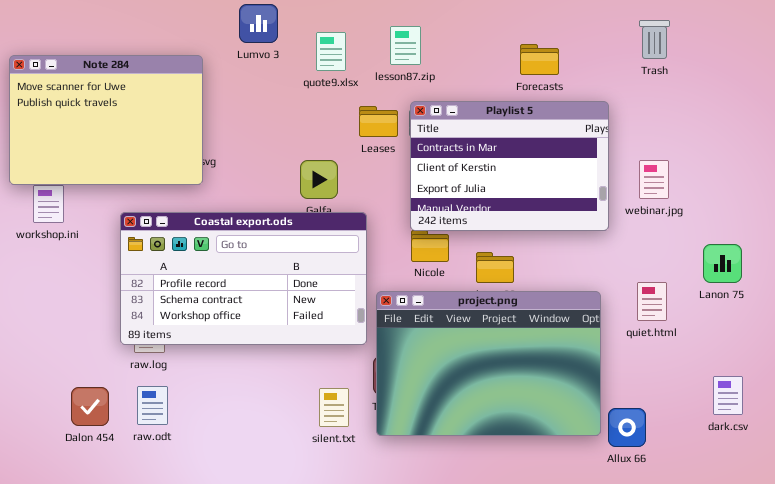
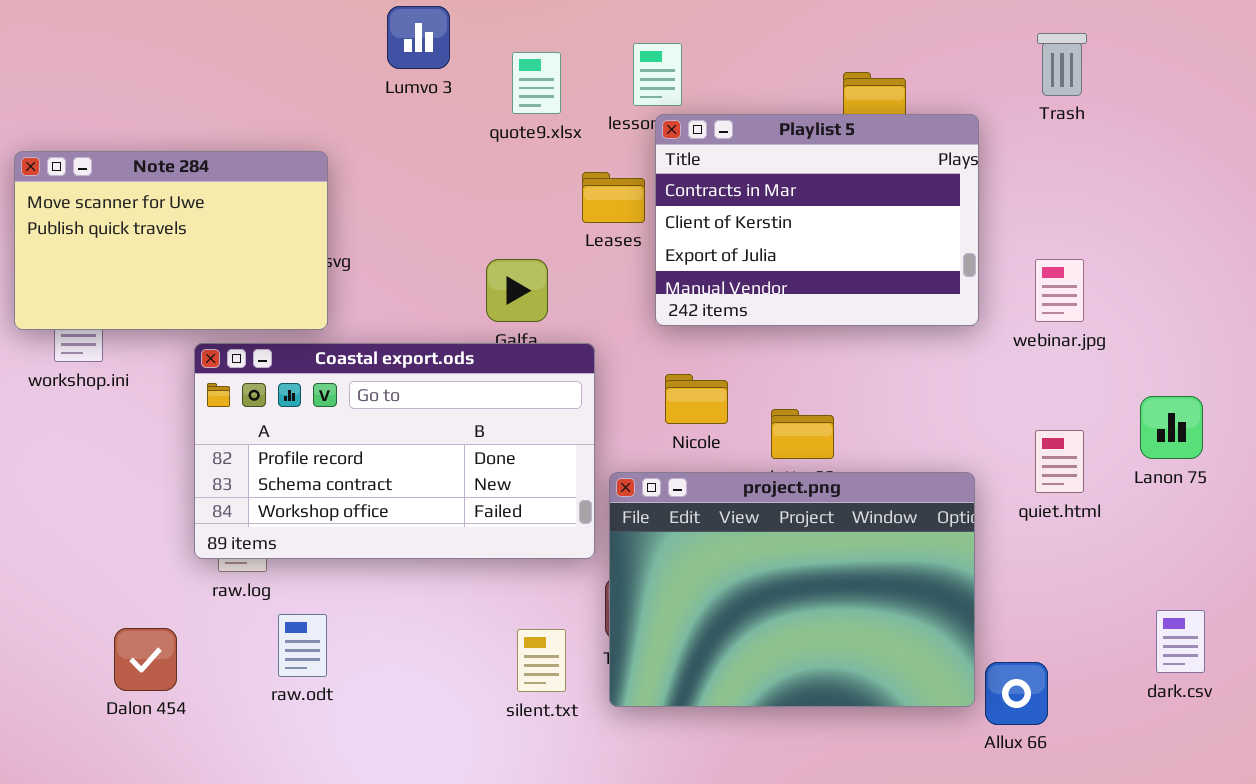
Note 284: [9,55,203,185] -> [14,151,328,330], moved, resized
Playlist 5: [410,101,609,231] -> [655,114,979,326], moved
quiet.html: [637,282,667,321] -> [1035,430,1084,493], moved
raw.odt: [137,386,168,425] -> [278,614,327,677], moved

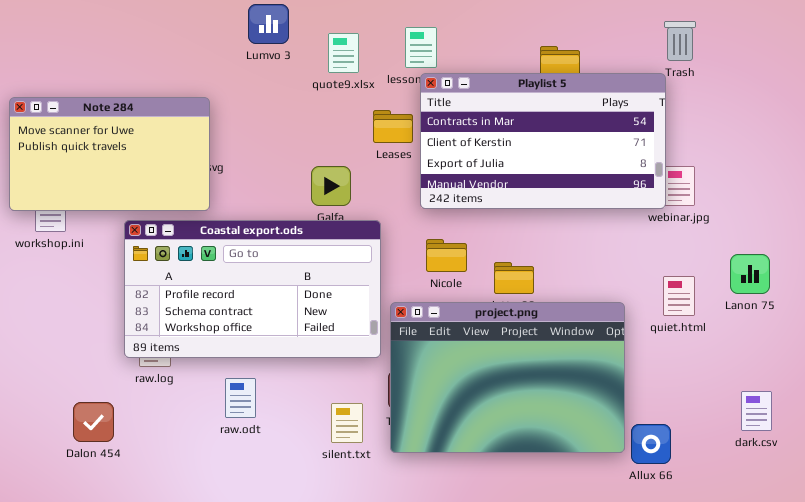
Playlist 5: [655,114,979,326] -> [420,73,666,209], resized
raw.odt: [278,614,327,677] -> [225,378,256,418], moved

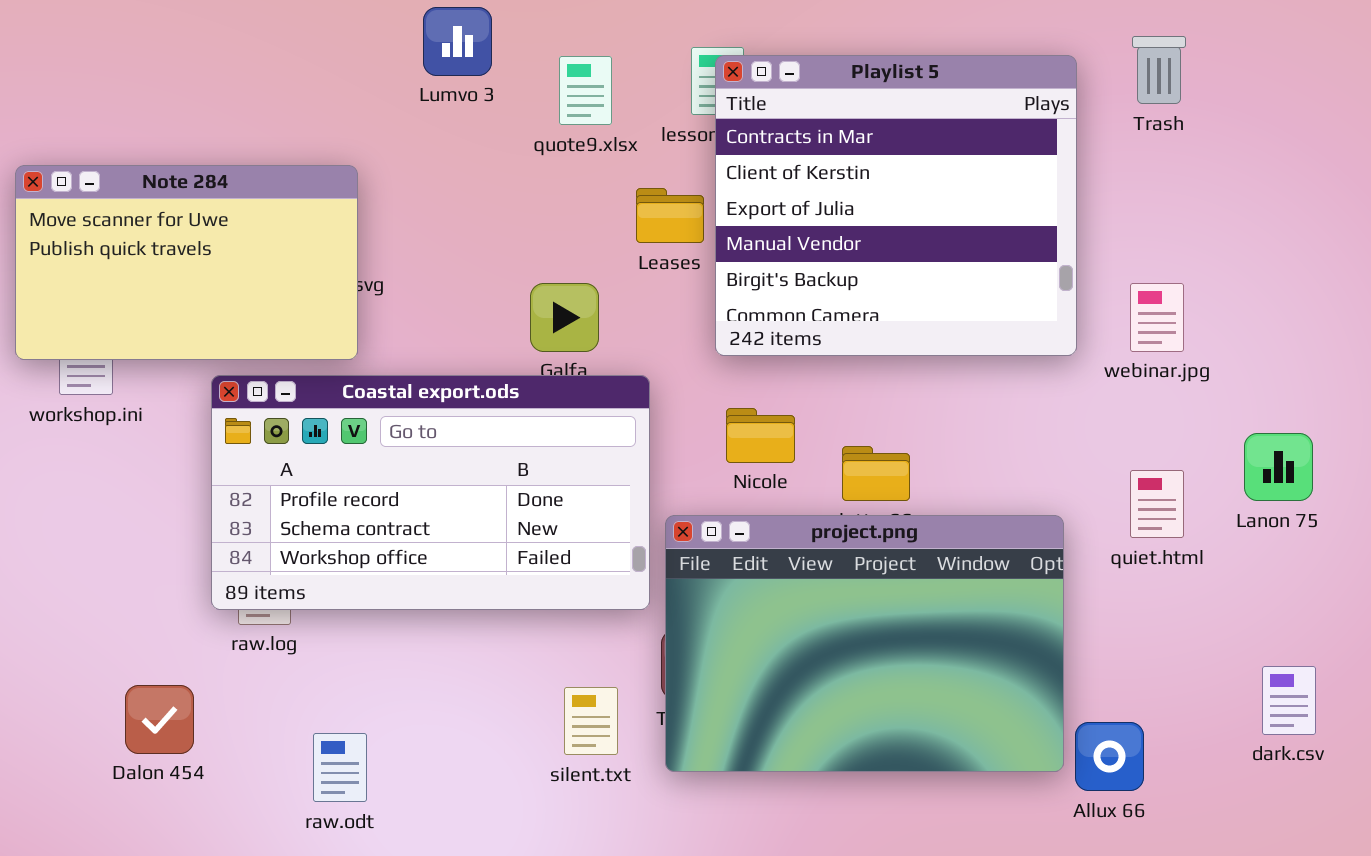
Playlist 5: [420,73,666,209] -> [715,55,1077,356], resized
raw.odt: [225,378,256,418] -> [313,733,367,802], moved

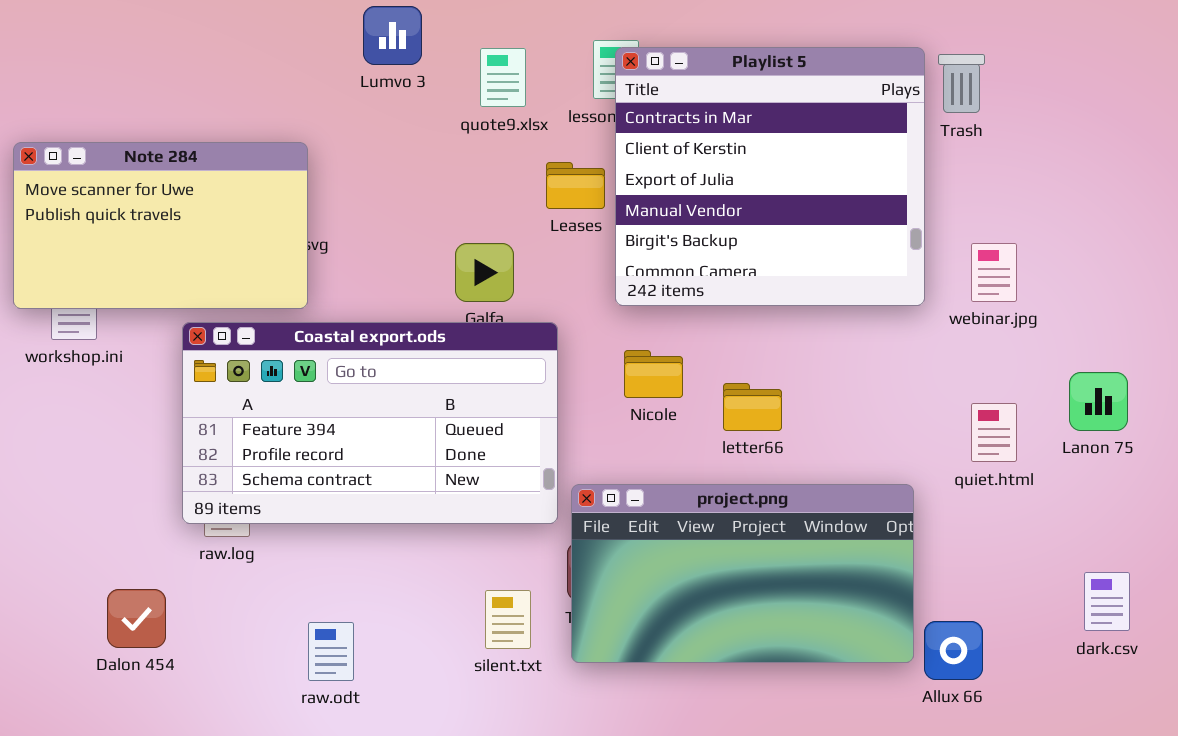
Trash: [1132,36,1186,104] -> [938,54,985,113], moved
Coastal export.ods: [211,375,650,610] -> [182,322,558,524], scrolled up 1 row
project.png: [665,515,1064,772] -> [571,484,914,663], resized
raw.odt: [313,733,367,802] -> [308,622,354,681], moved

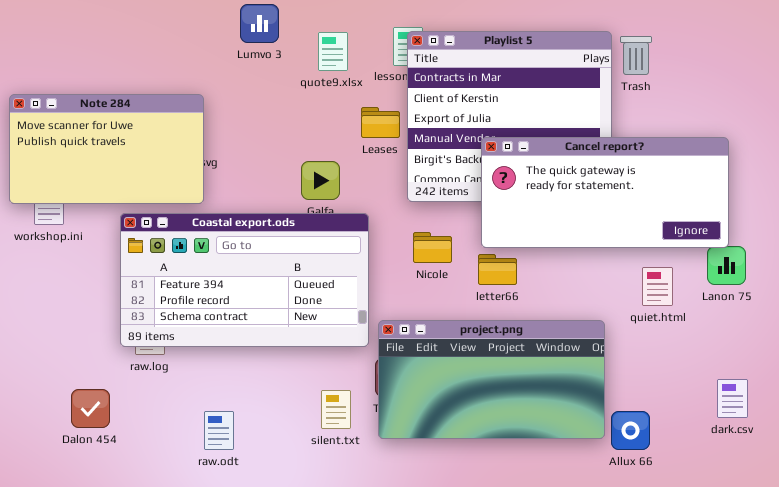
Cancel report?: none -> [481,137,729,248], opened

